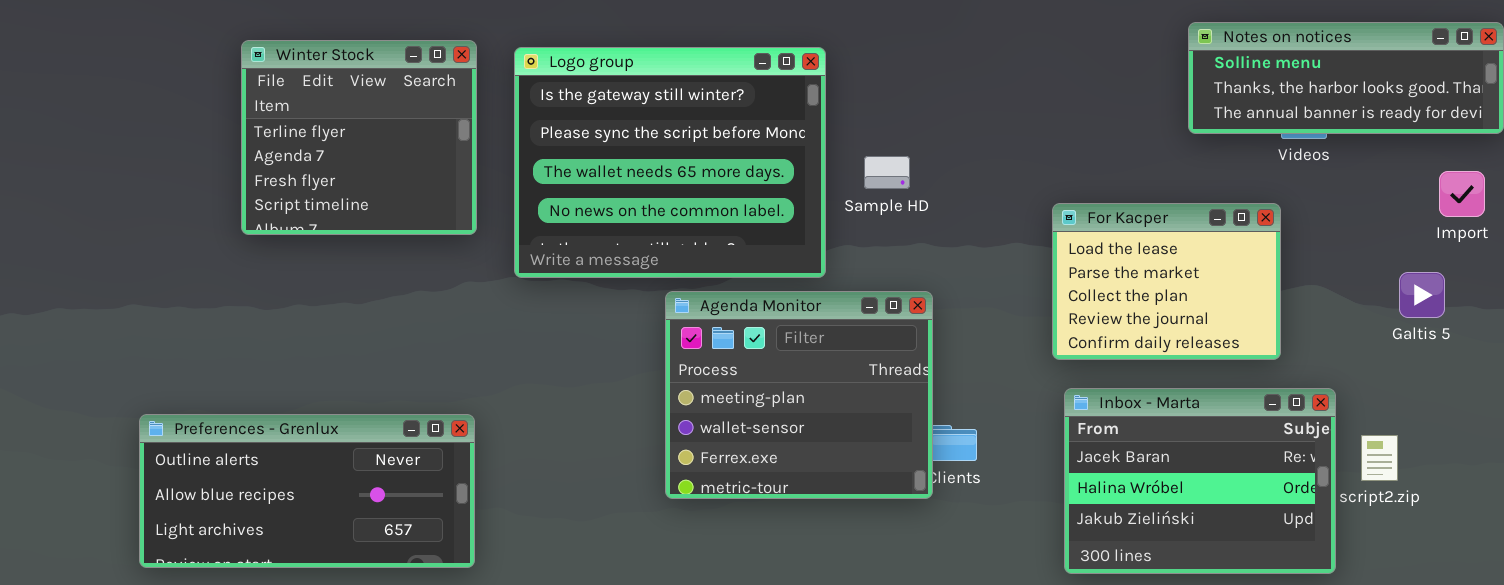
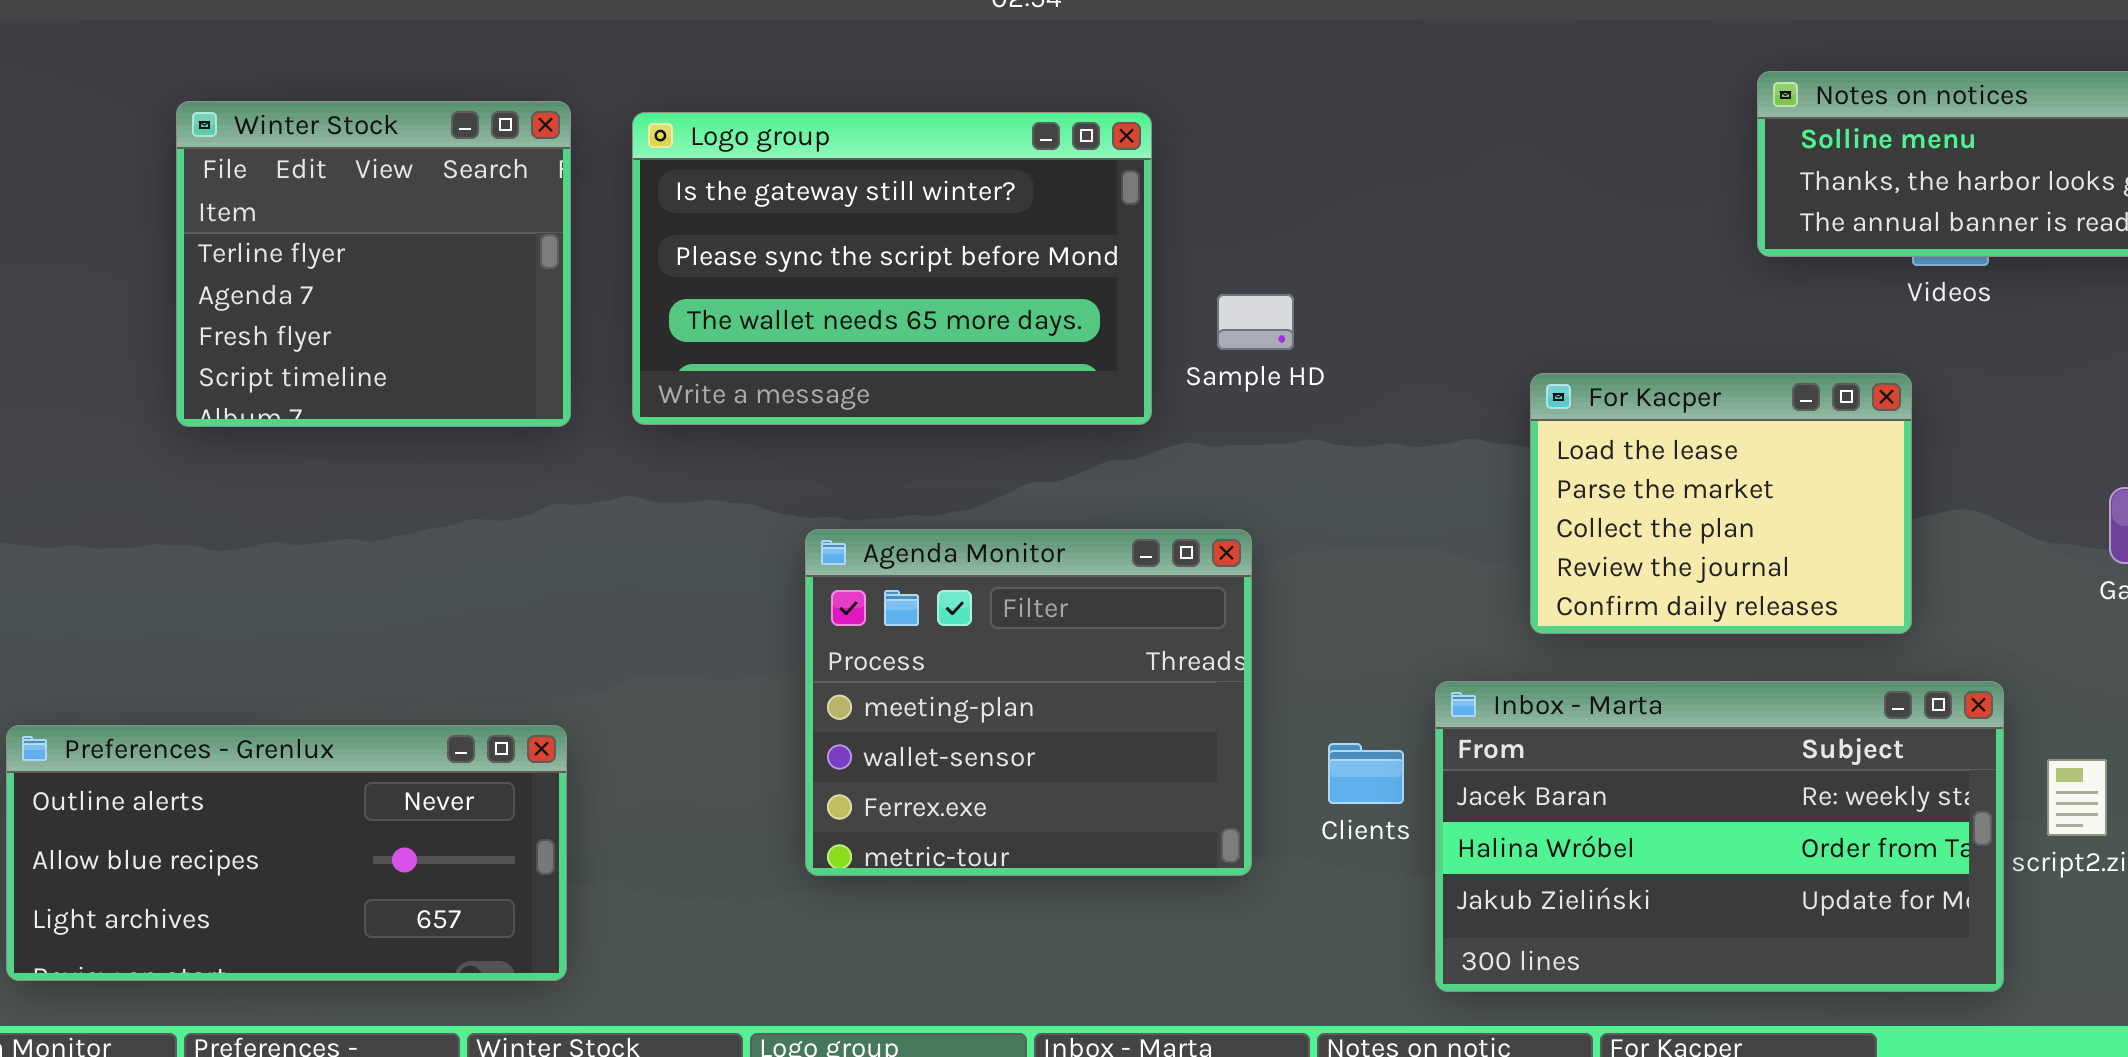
Logo group: [514,47,826,278] -> [632,112,1152,425], resized
Agenda Monitor: [665,291,933,499] -> [805,529,1252,876], moved
Inbox - Marta: [1064,388,1336,574] -> [1435,681,2004,992], resized

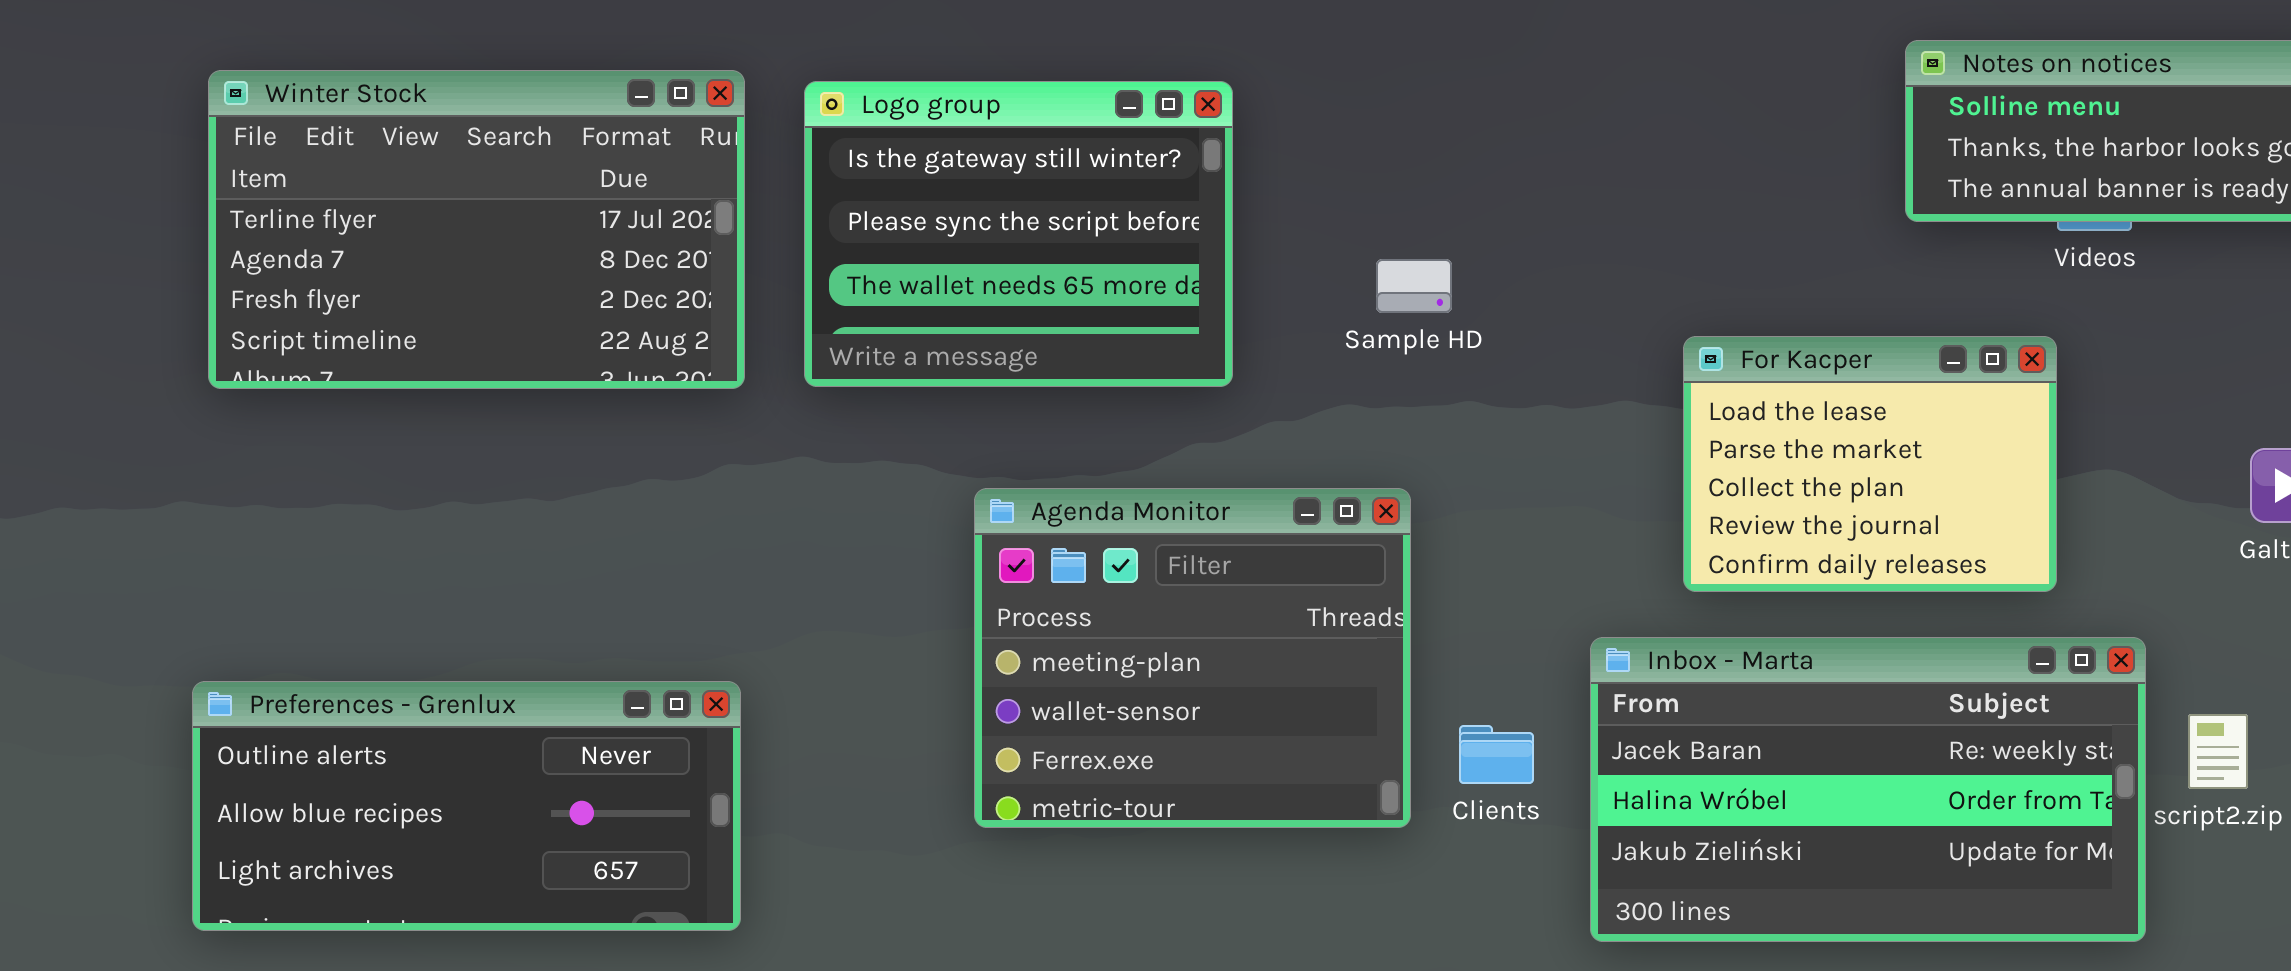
Winter Stock: [176,101,571,427] -> [208,70,745,389], resized
Logo group: [632,112,1152,425] -> [804,81,1233,387], resized
Clients: [1328,743,1404,804] -> [1459,725,1534,784], moved

